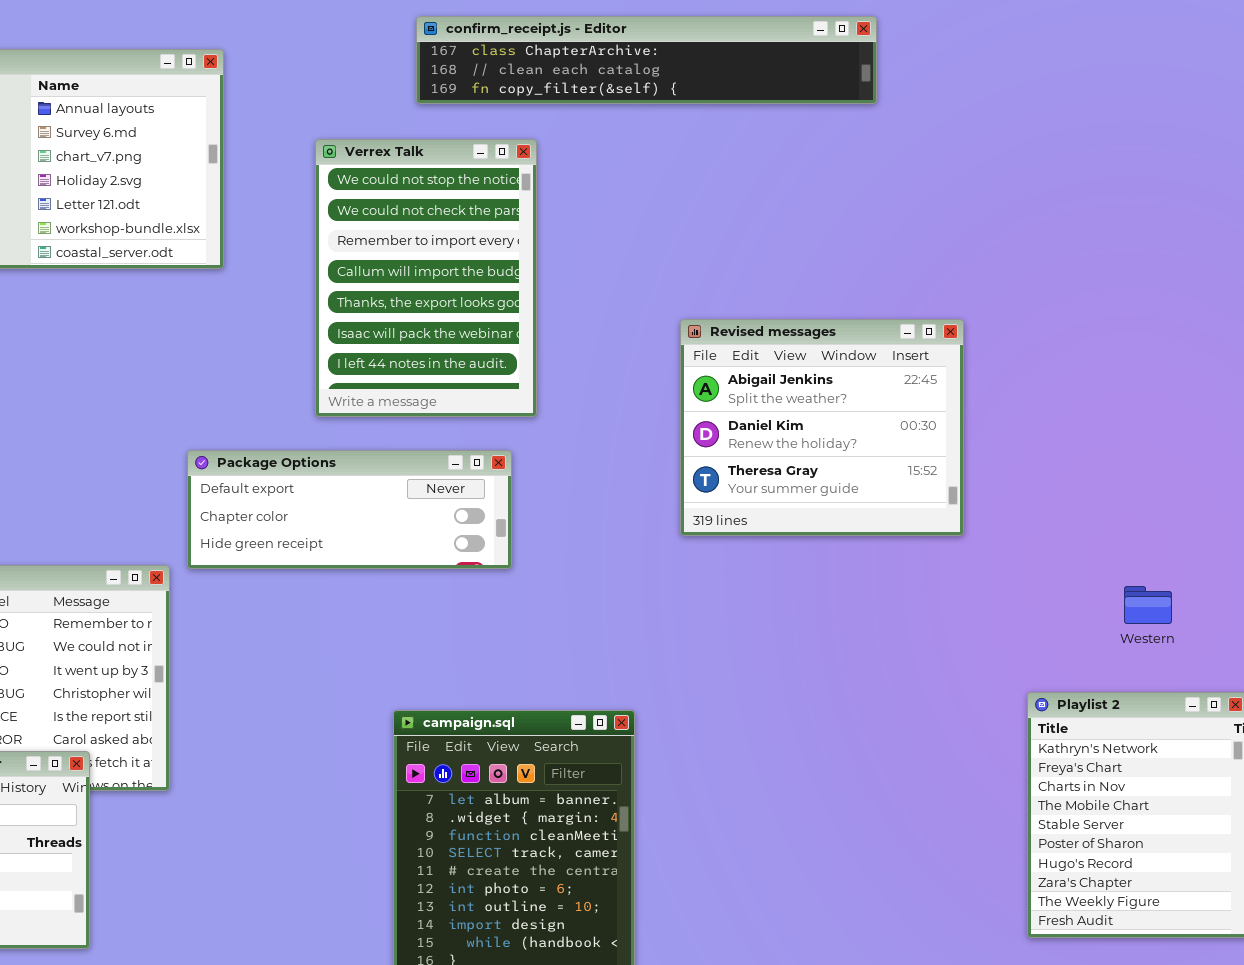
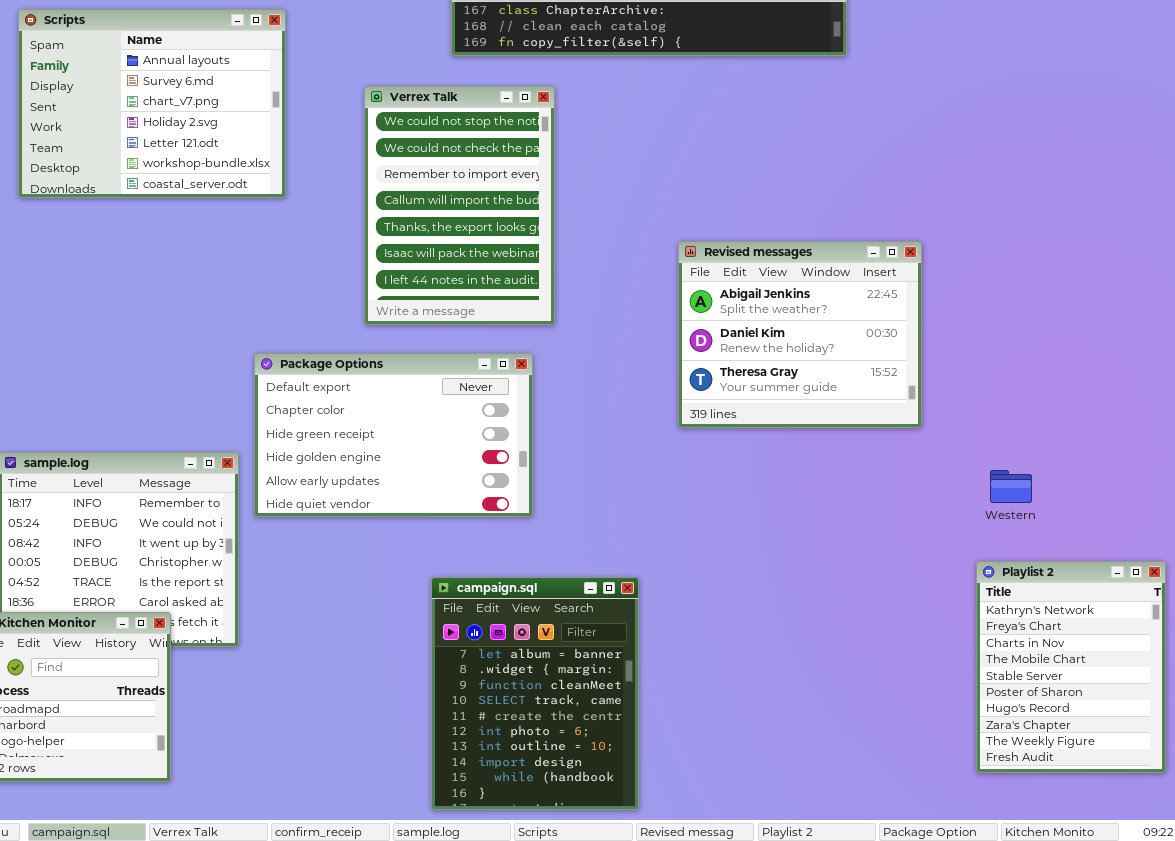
Package Options: [187,450,512,569] -> [254,353,533,517], resized
Western: [1124,586,1172,624] -> [990,470,1032,503], moved

